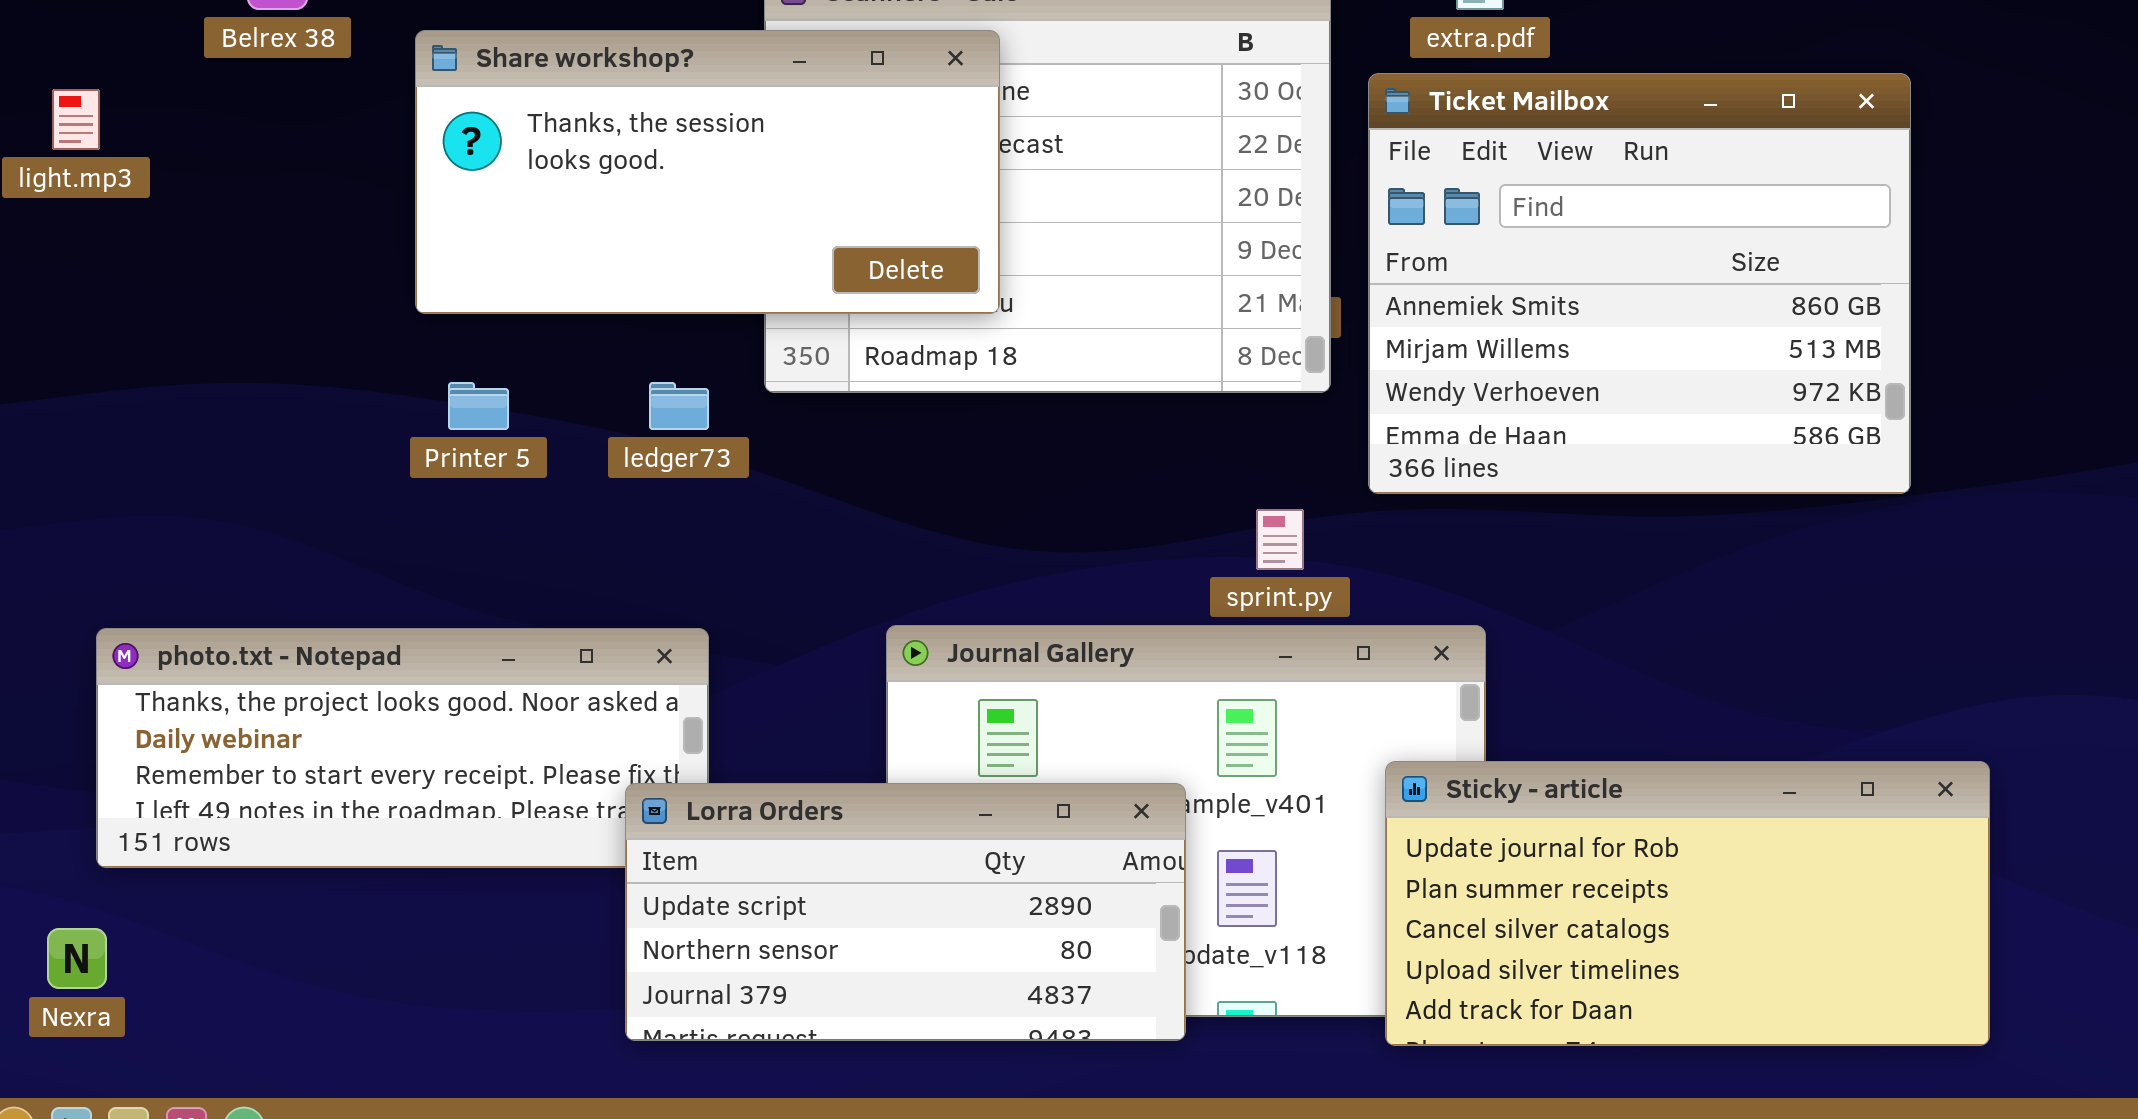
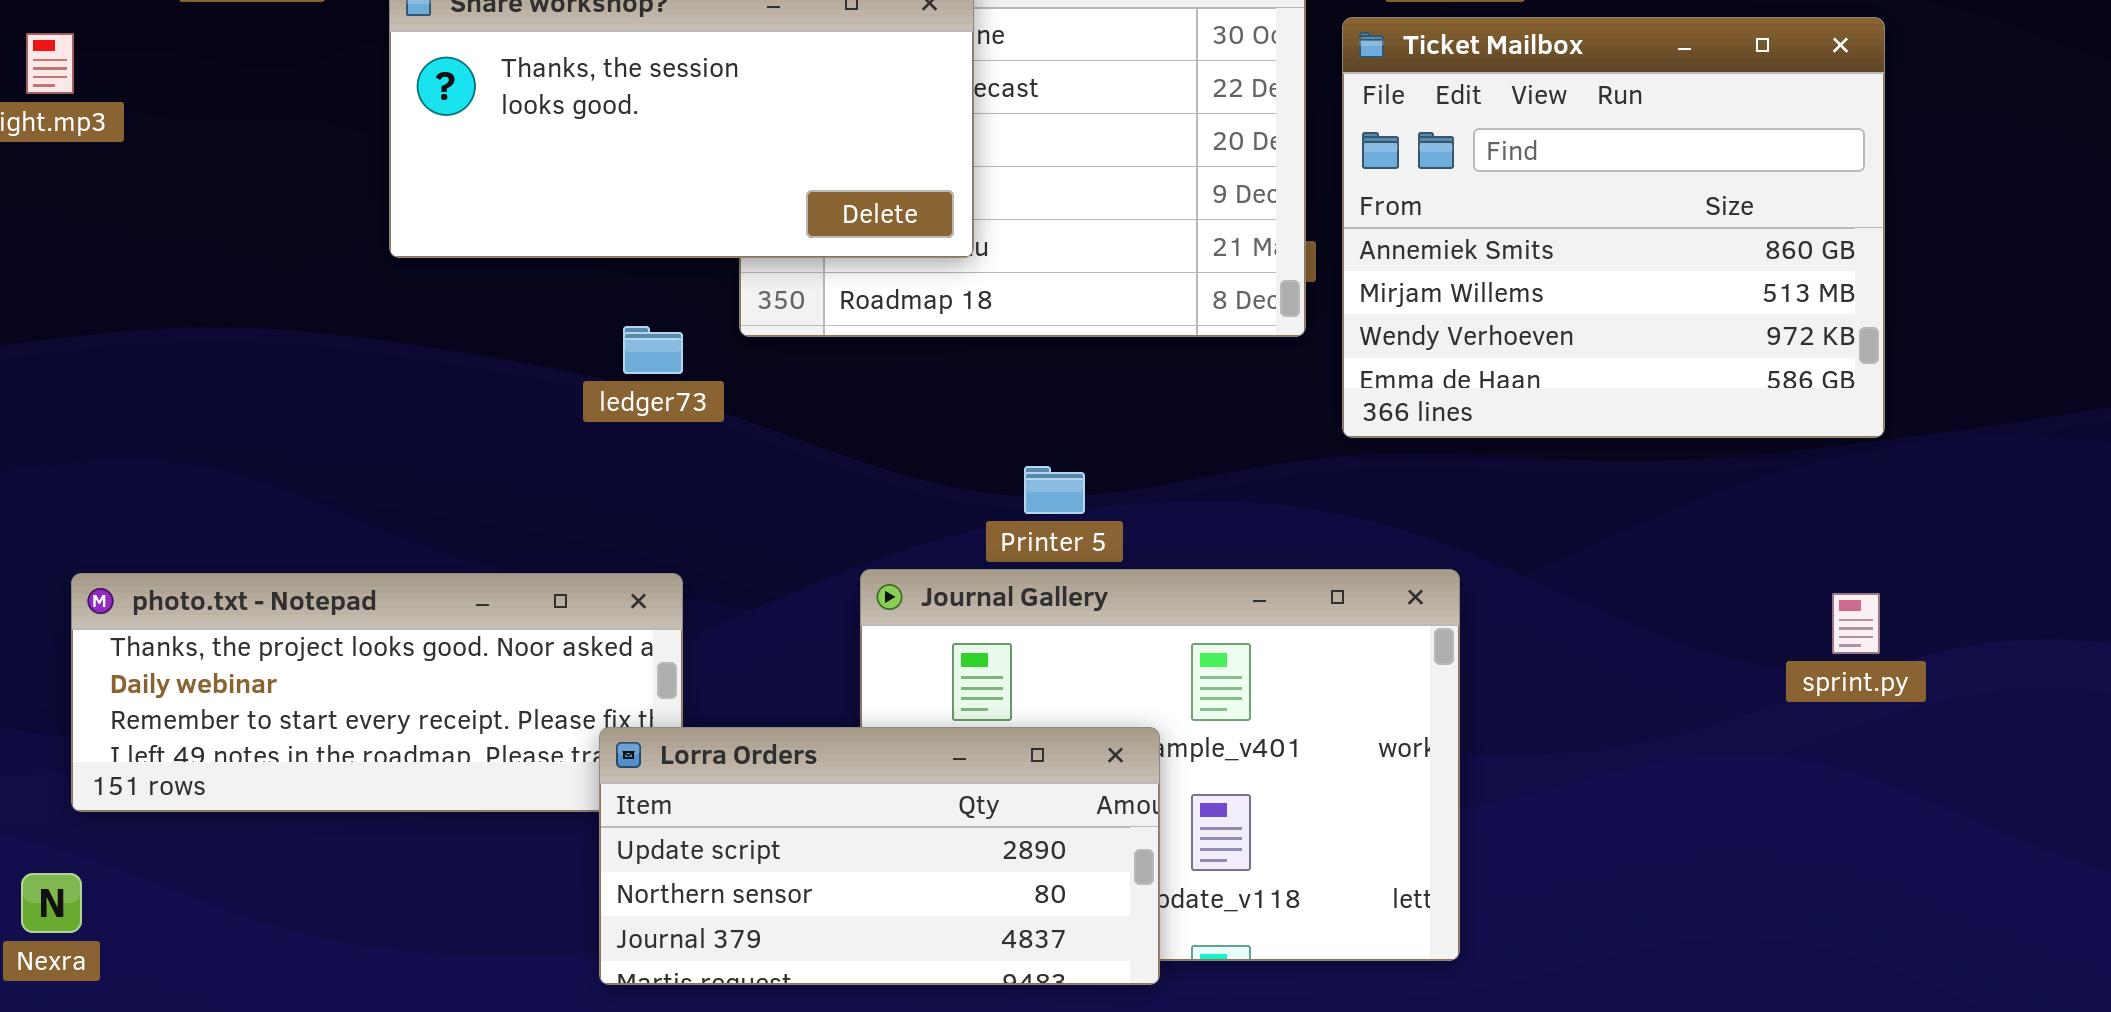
Printer 5: [448,382,509,430] -> [1024,466,1085,514], moved
sprint.py: [1256,509,1304,570] -> [1832,593,1880,654], moved
Sticky - article: [1385,761,1990,1046] -> none, closed

